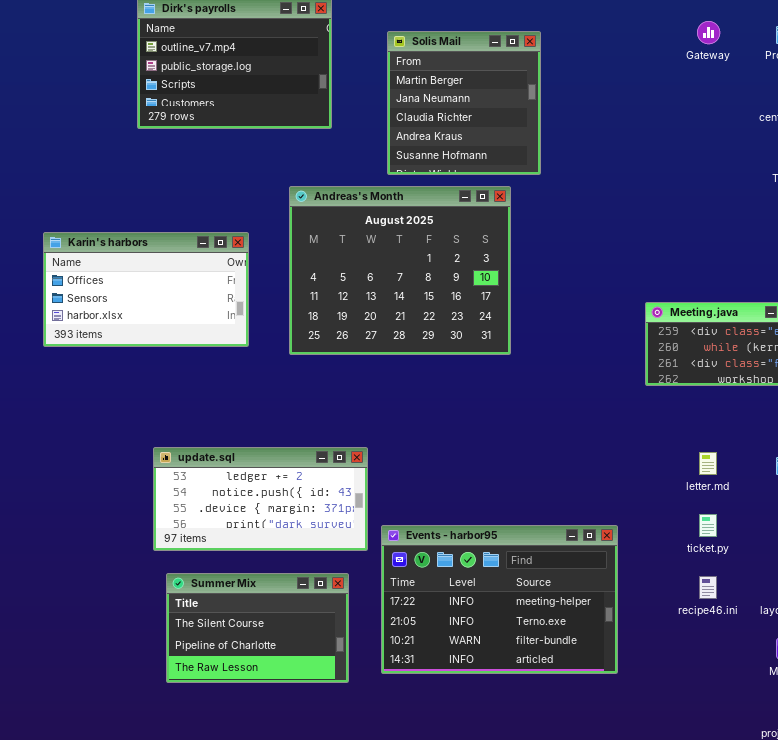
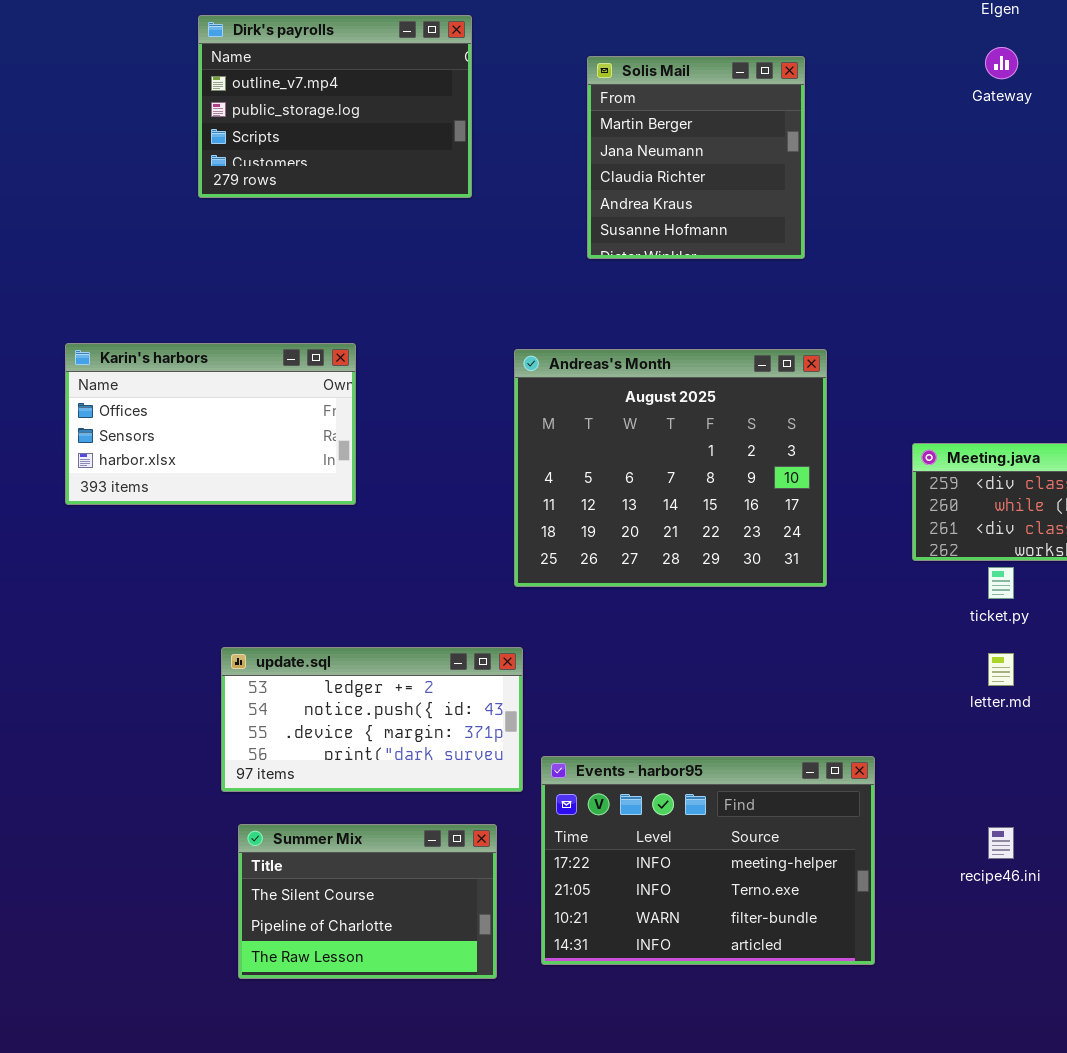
Solis Mail: [387,31,541,175] -> [587,56,805,259], moved
Andreas's Month: [289,186,511,355] -> [514,349,827,587], moved
ticket.py: [699,514,717,537] -> [988,567,1014,599], moved

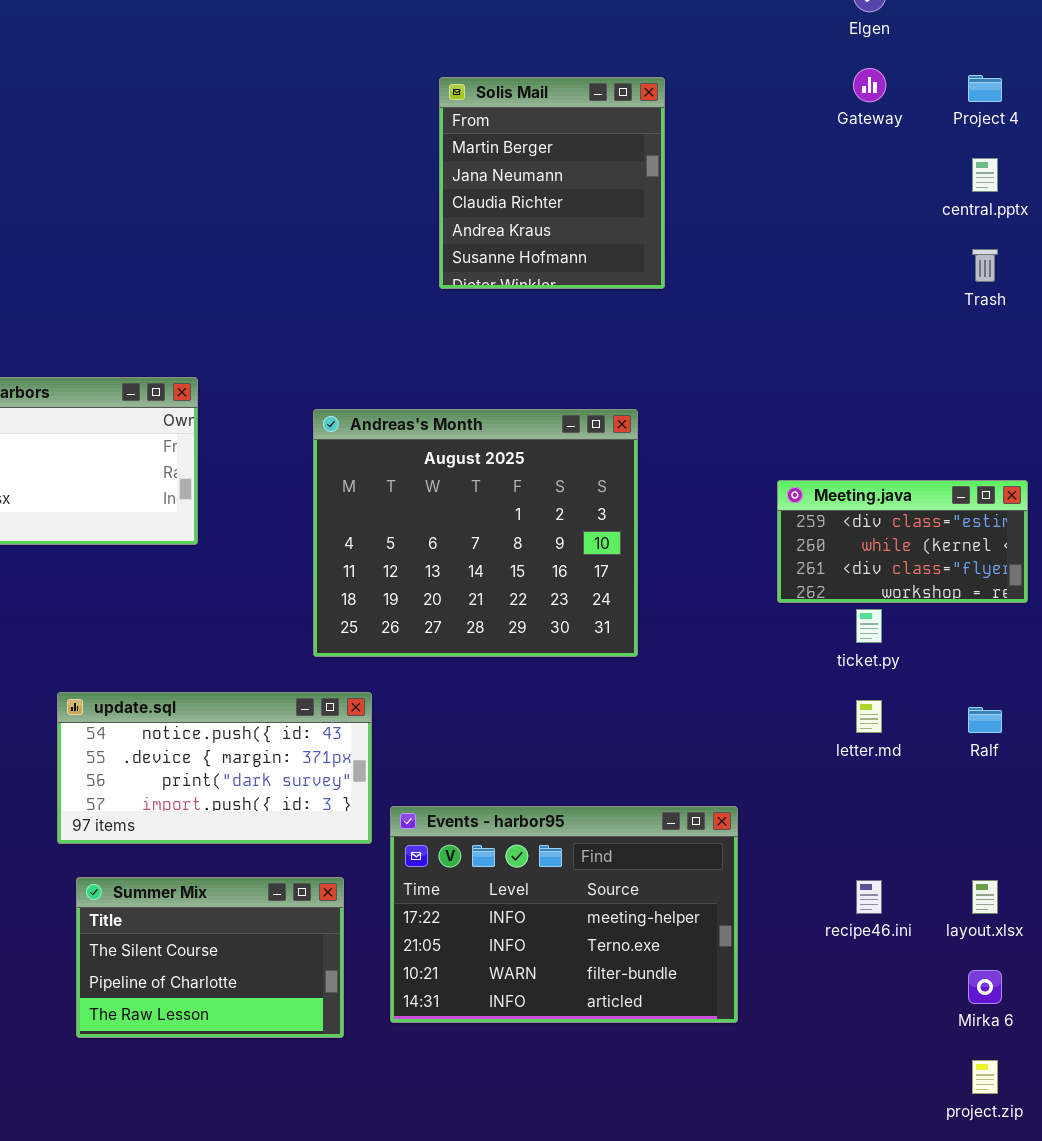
Dirk's payrolls: [198,15,472,198] -> none, closed
Andreas's Month: [514,349,827,587] -> [313,409,638,657], moved
update.sql: [221,647,523,792] -> [57,692,372,844], scrolled down 1 row

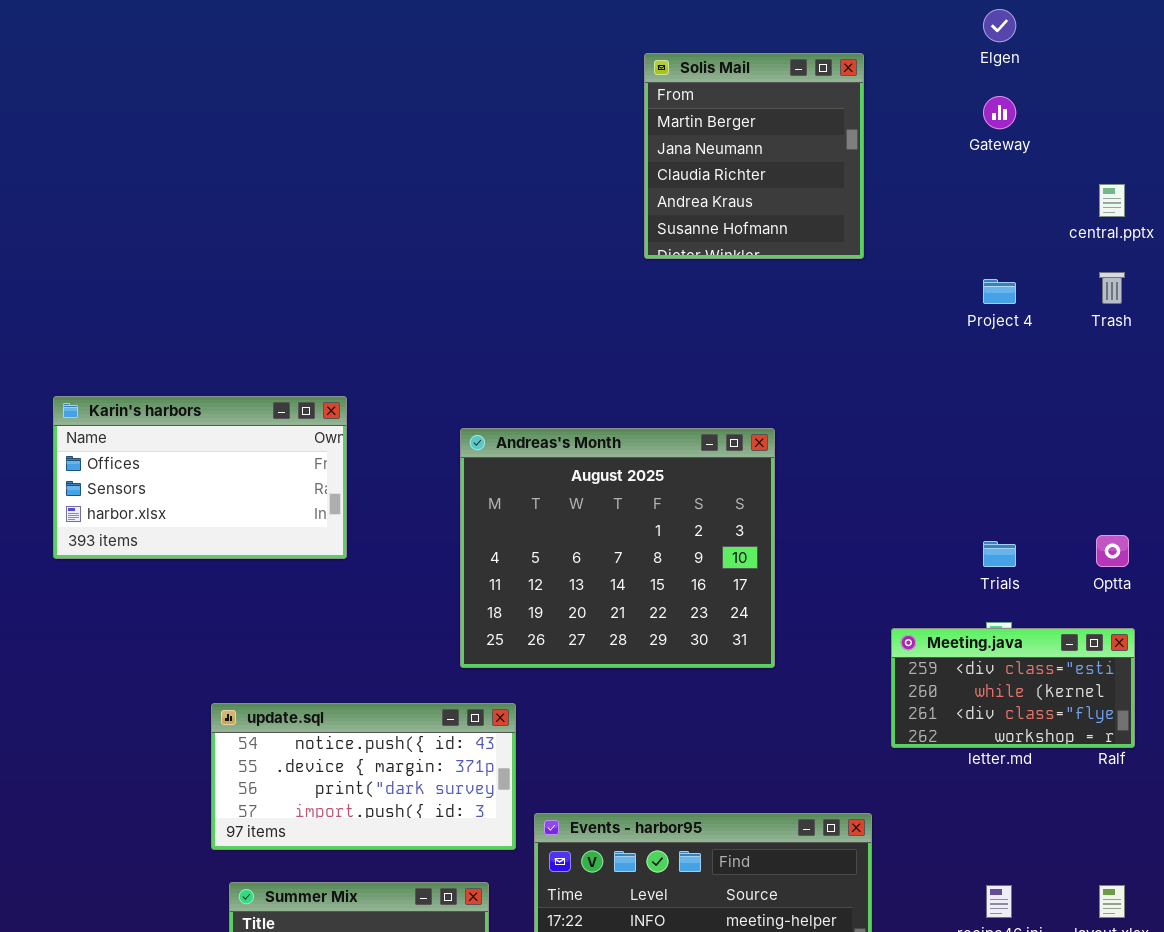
Project 4: [968,75,1002,102] -> [983,279,1016,304], moved
Solis Mail: [439,77,665,289] -> [644,53,864,259], moved
Meeting.java: [777,480,1028,603] -> [891,628,1135,748], moved

